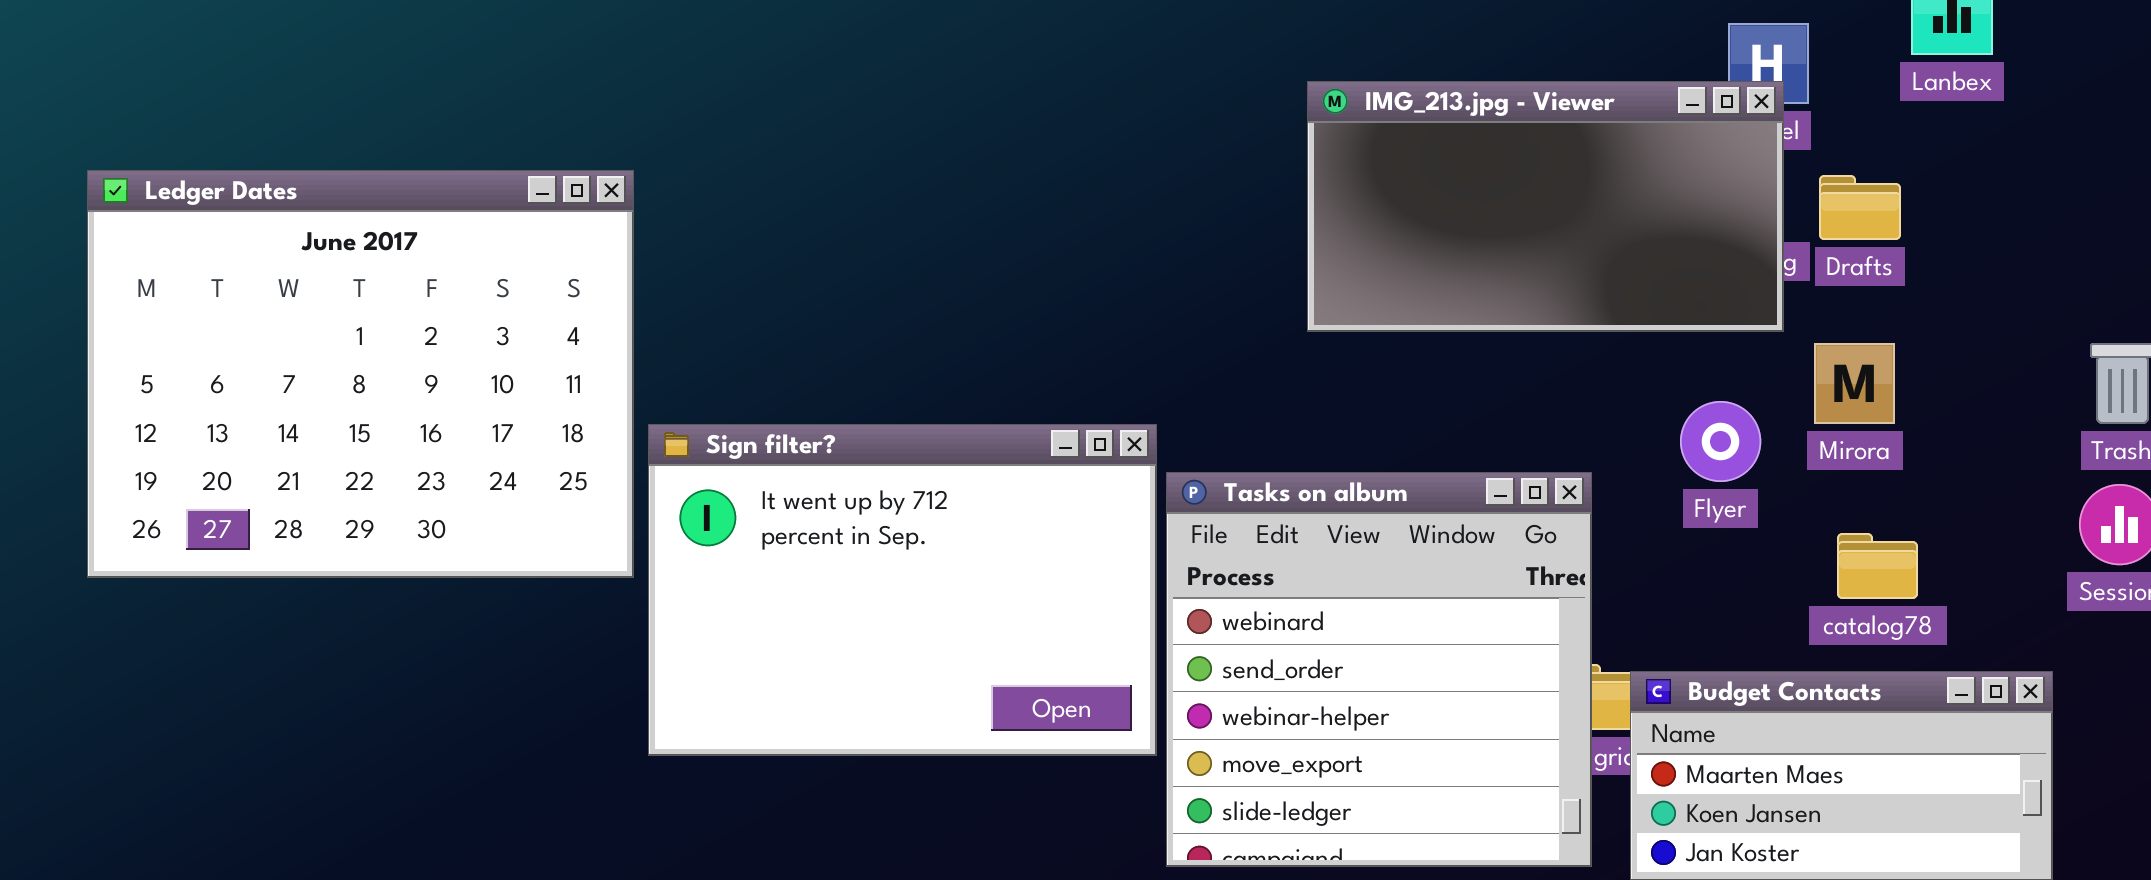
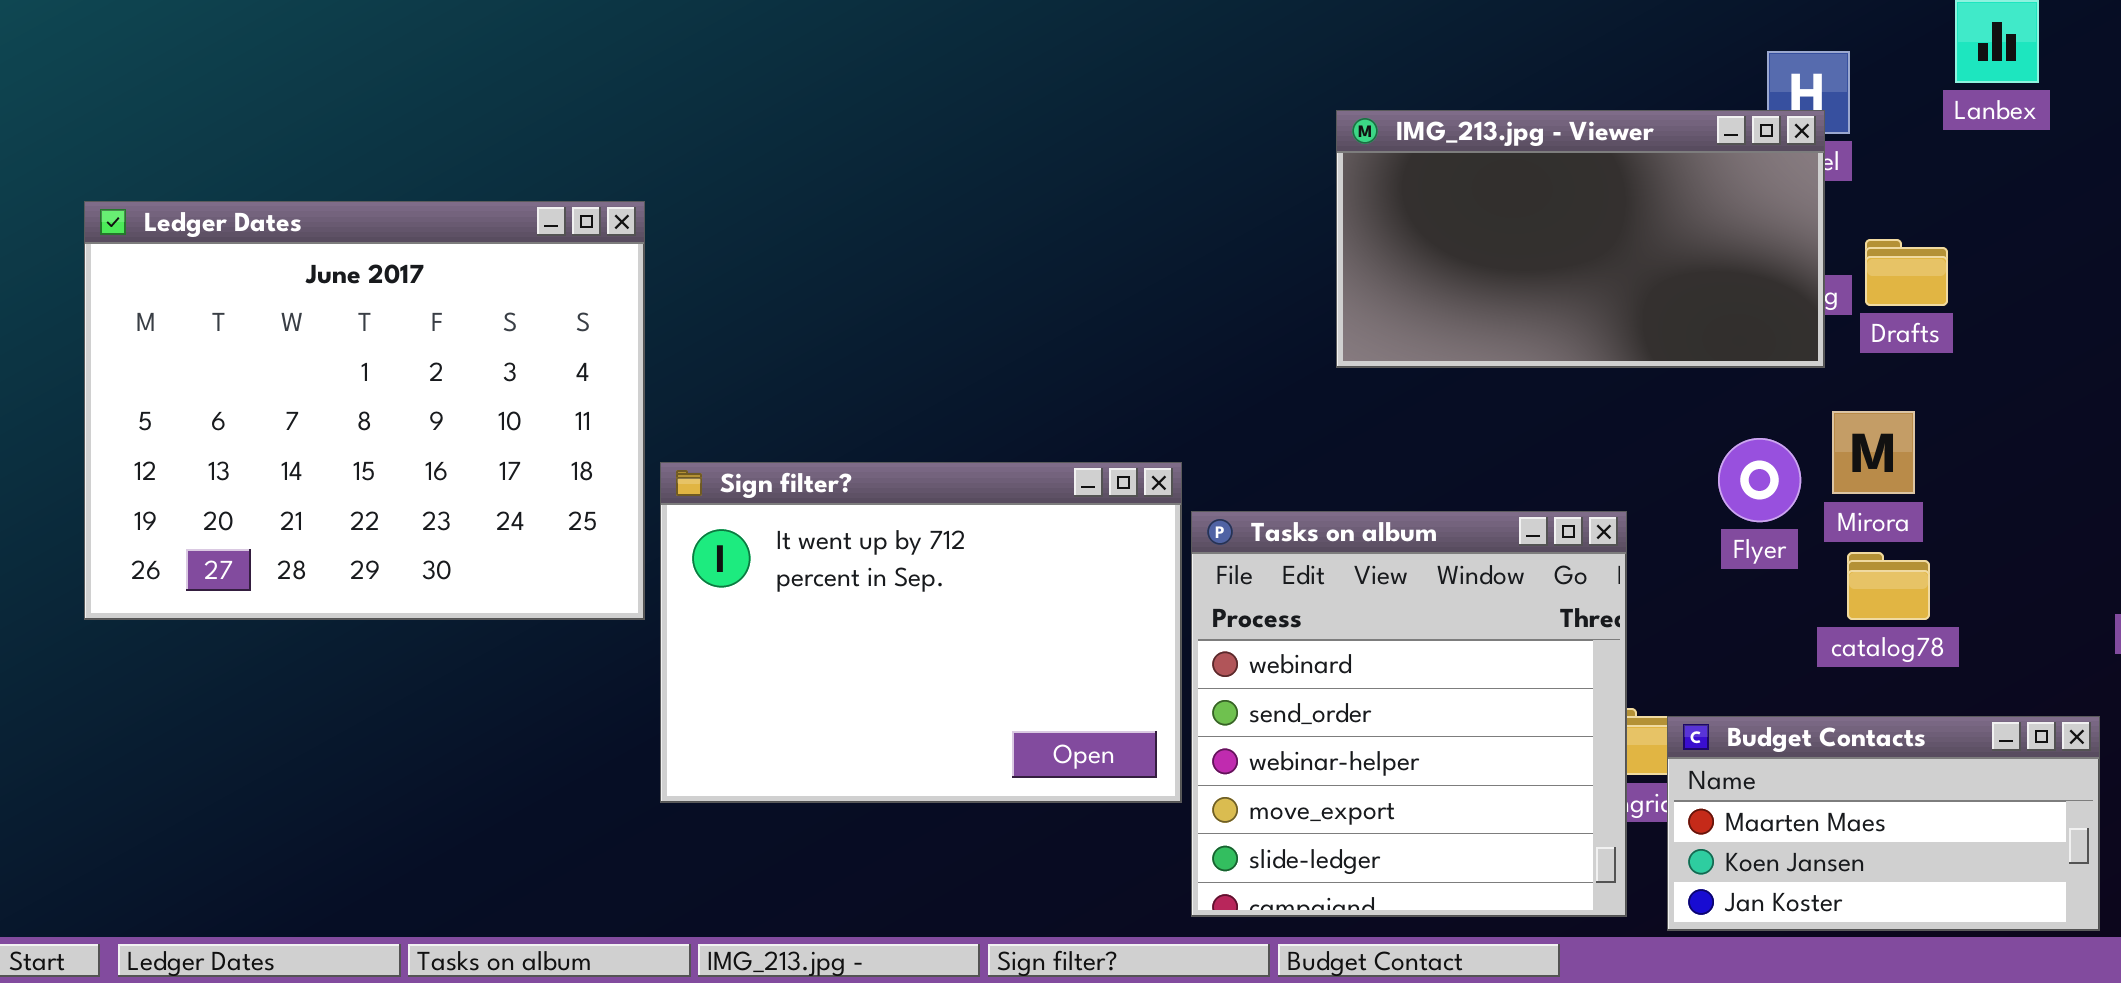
Drafts: [1819,175,1901,240] -> [1865,239,1948,306], moved
Mirora: [1814,343,1895,424] -> [1832,411,1915,494], moved
catalog78: [1837,533,1918,599] -> [1847,552,1930,620], moved

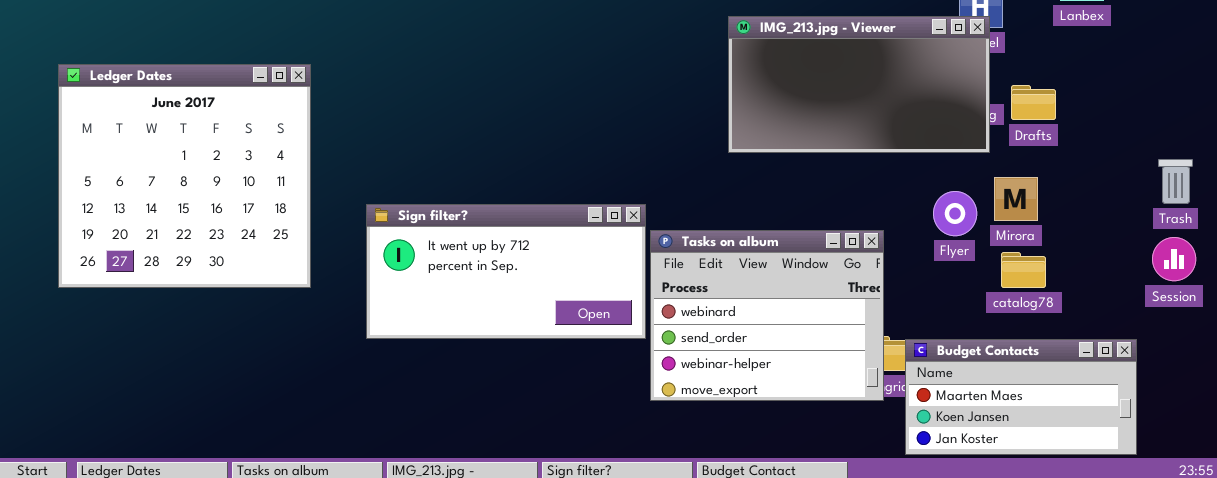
Ledger Dates: [84,201,645,620] -> [58,64,311,288], resized
Sign filter?: [660,462,1182,803] -> [366,204,646,339], resized
Tasks on album: [1191,511,1627,917] -> [650,230,884,401], resized

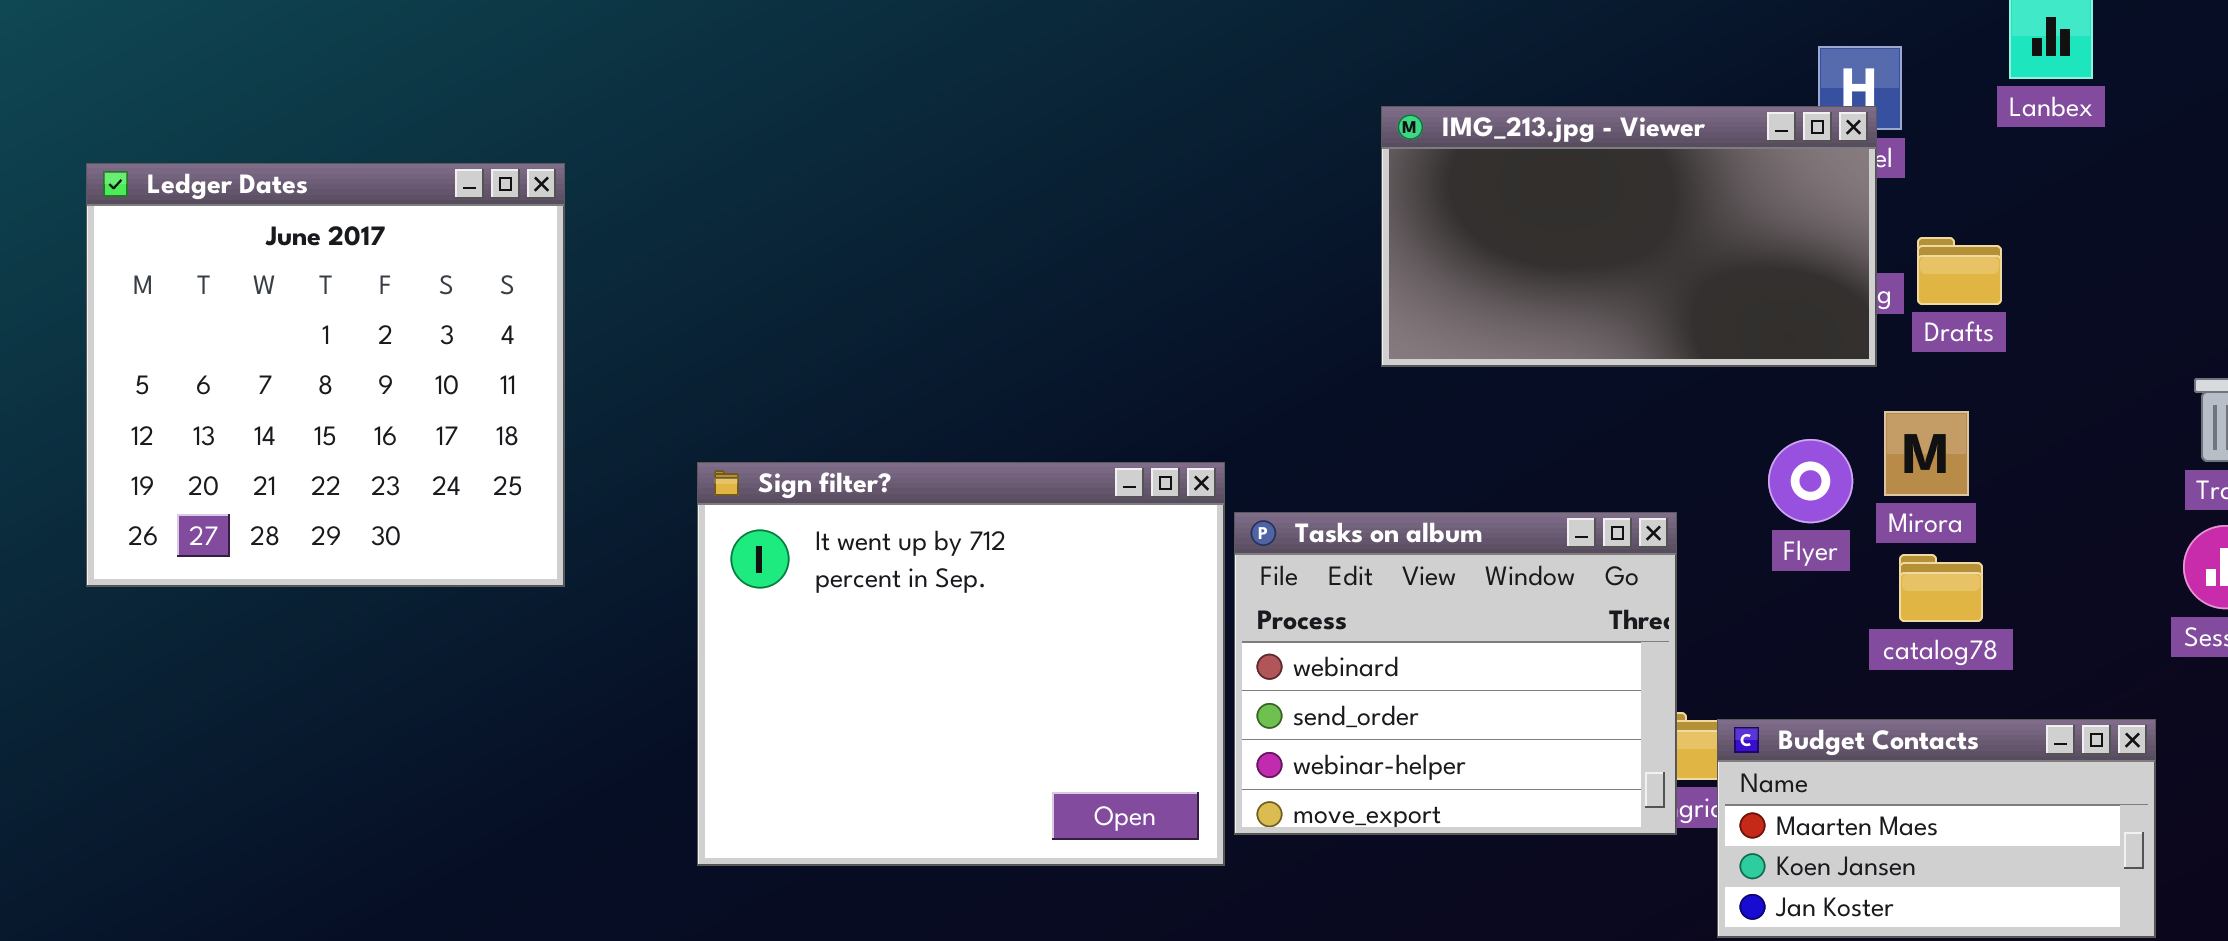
Ledger Dates: [58,64,311,288] -> [86,163,565,587], moved
Sign filter?: [366,204,646,339] -> [697,462,1225,866], resized

